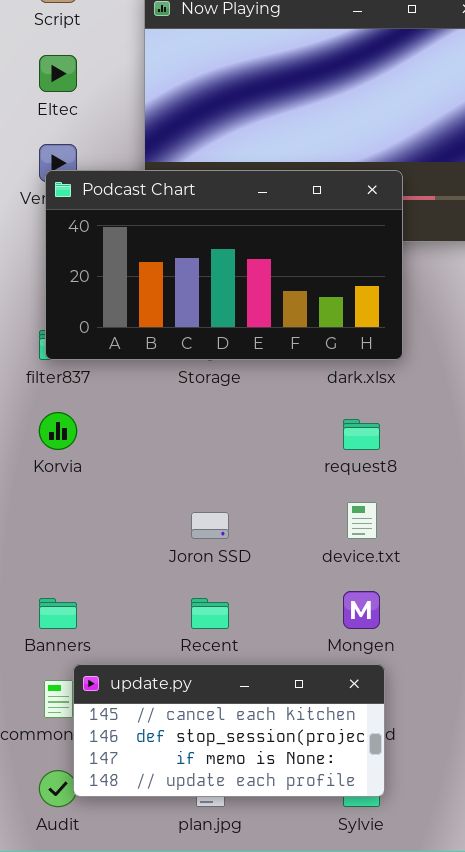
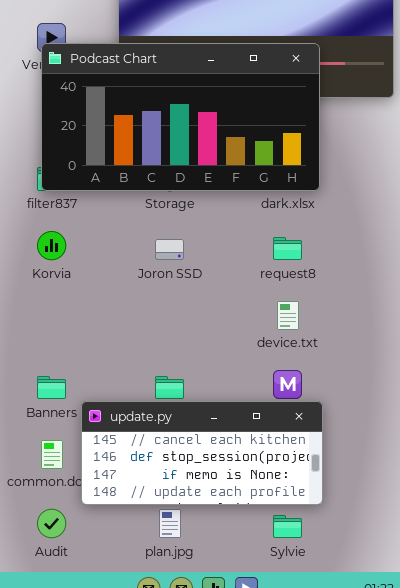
Joron SSD: [191,512,229,539] -> [155,239,184,260], moved
update.py: [73,664,385,797] -> [81,401,323,505], moved

